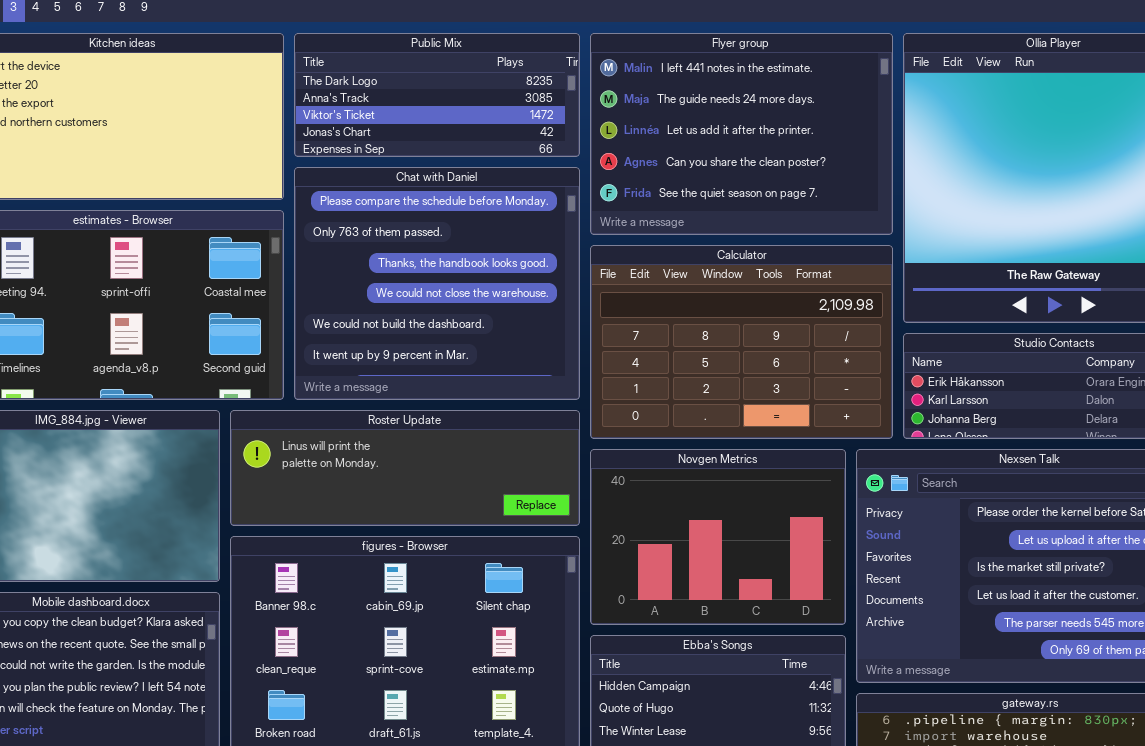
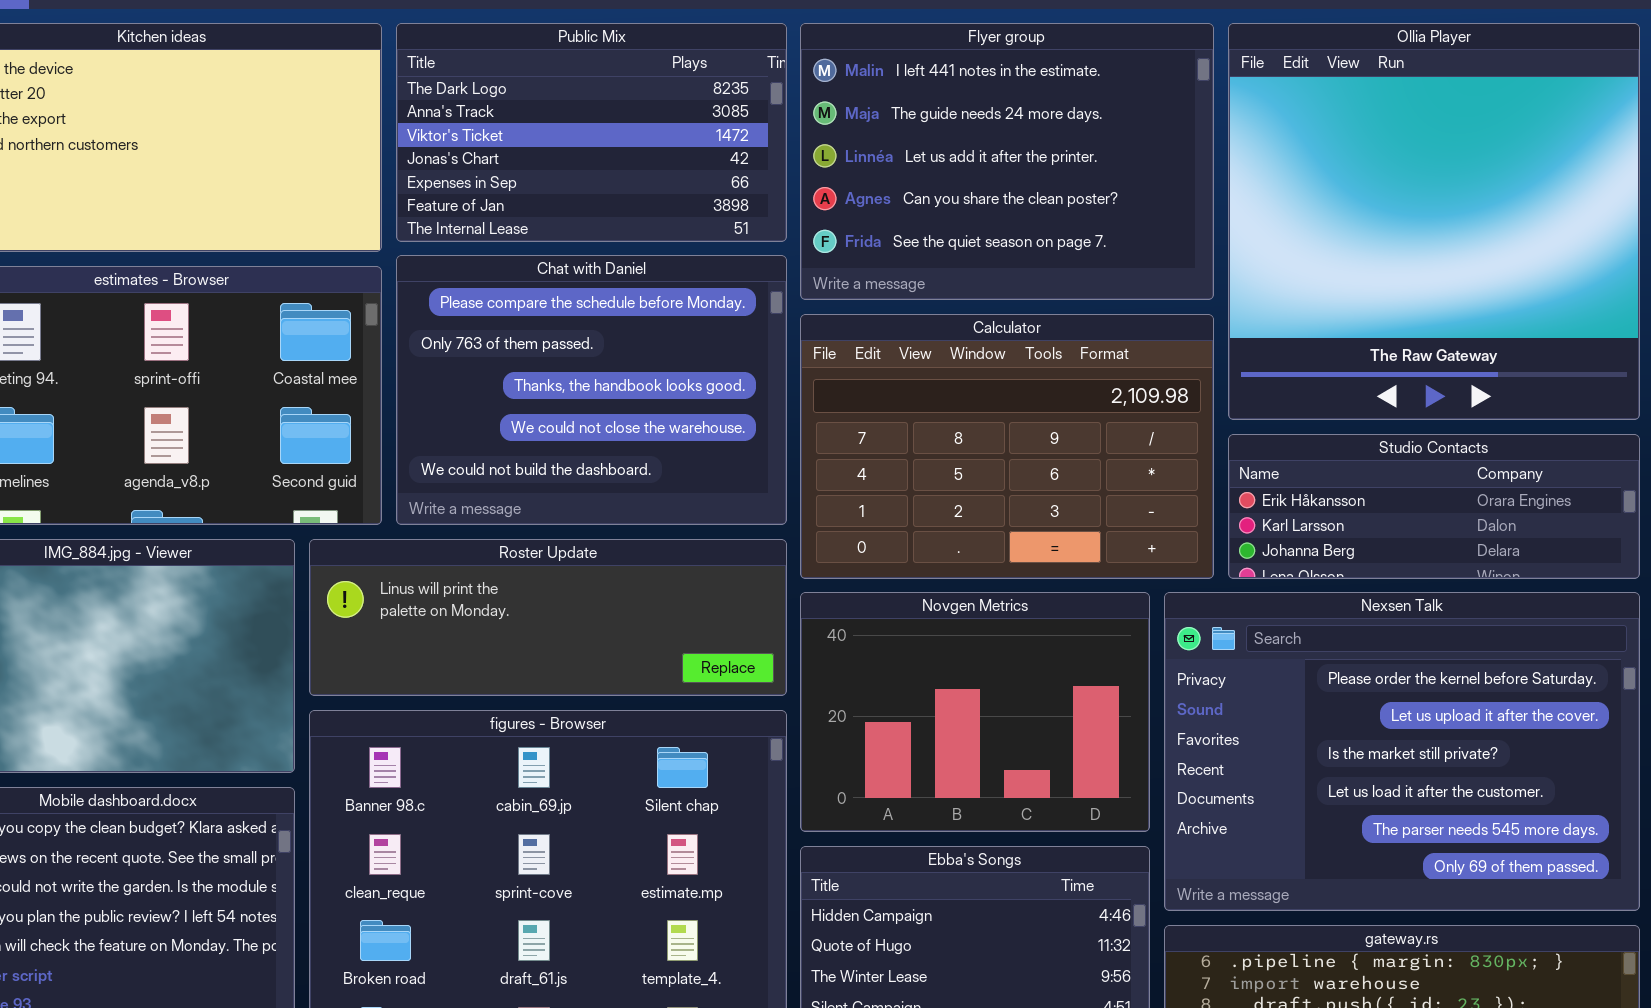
Public Mix: [294,33,580,157] -> [396,23,787,242], resized
Chat with Daniel: [294,167,580,400] -> [396,255,787,525], resized

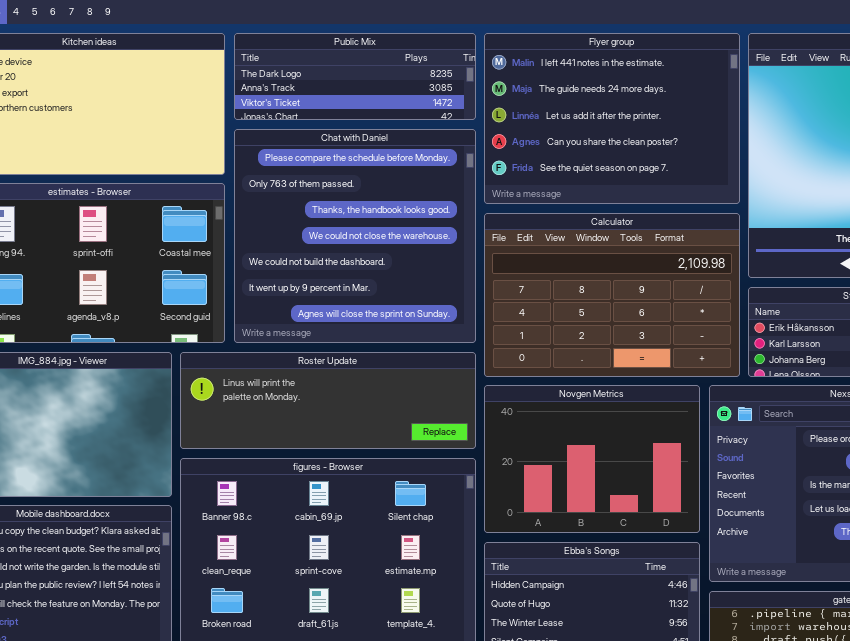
Public Mix: [396,23,787,242] -> [234,33,476,120], resized
Chat with Daniel: [396,255,787,525] -> [234,129,476,343], resized

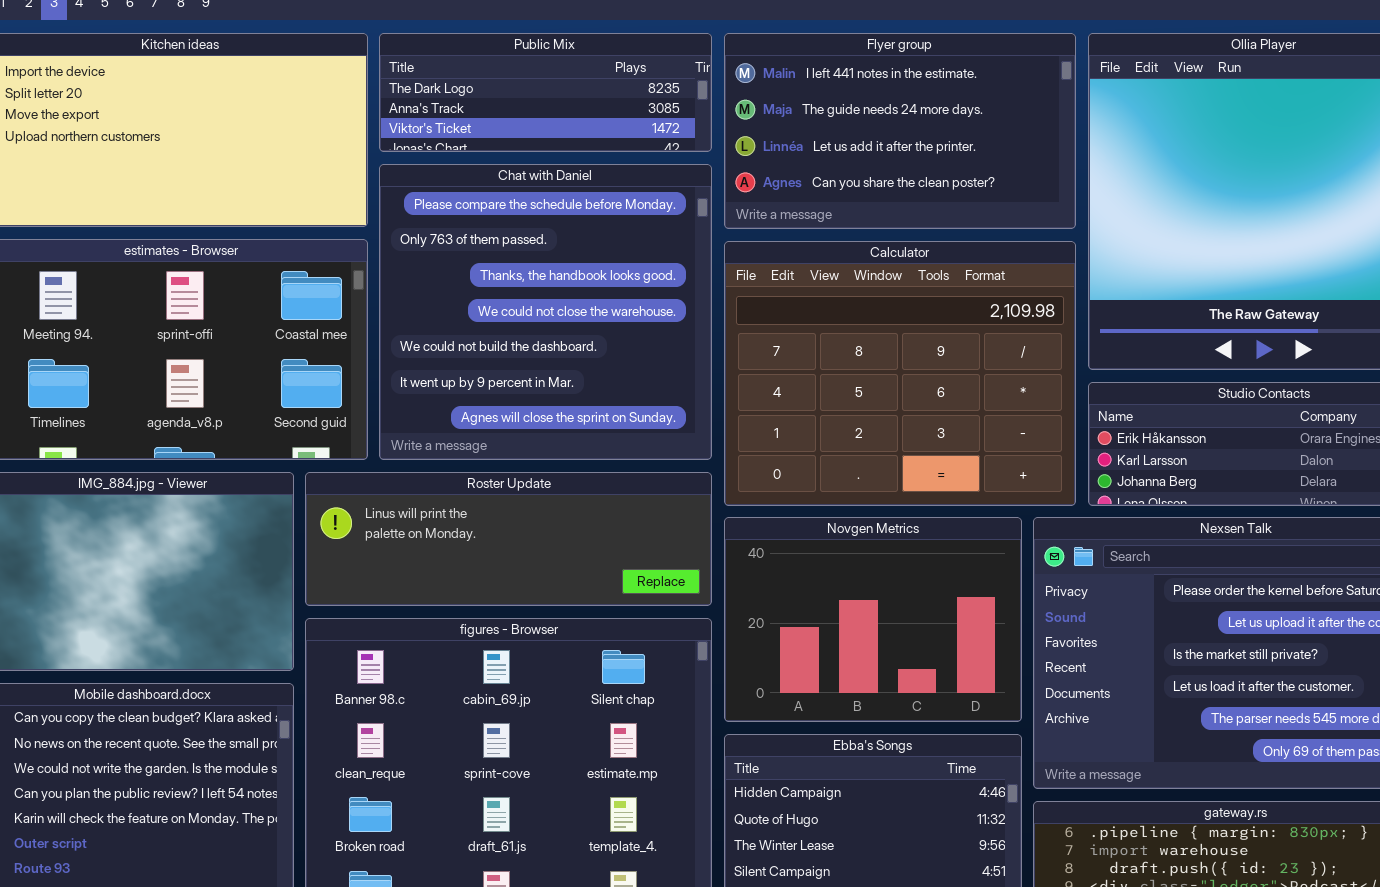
Flyer group: [484,33,740,204] -> [724,33,1076,229], resized
Calculator: [484,213,740,377] -> [724,241,1076,506], resized

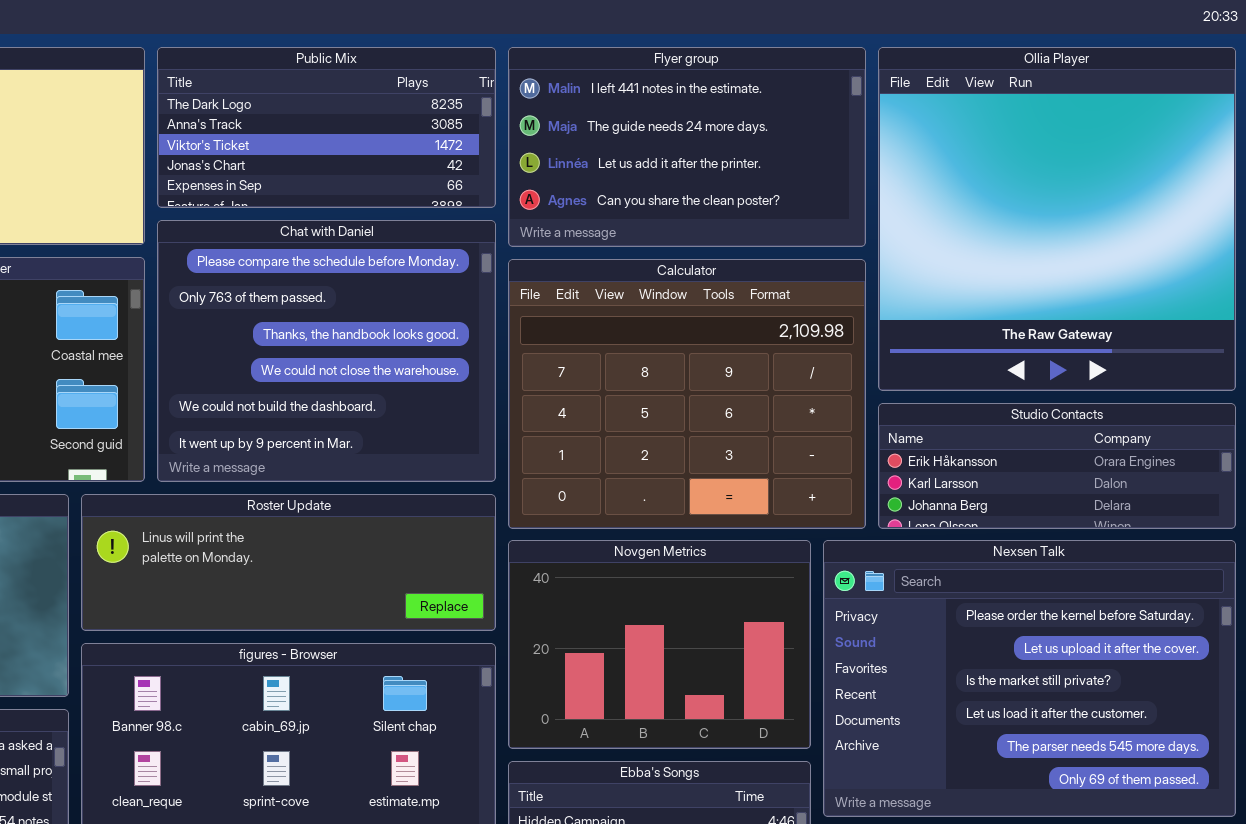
Public Mix: [379,33,712,152] -> [157,47,496,208], resized
Chat with Daniel: [379,164,712,460] -> [157,220,496,482], resized

